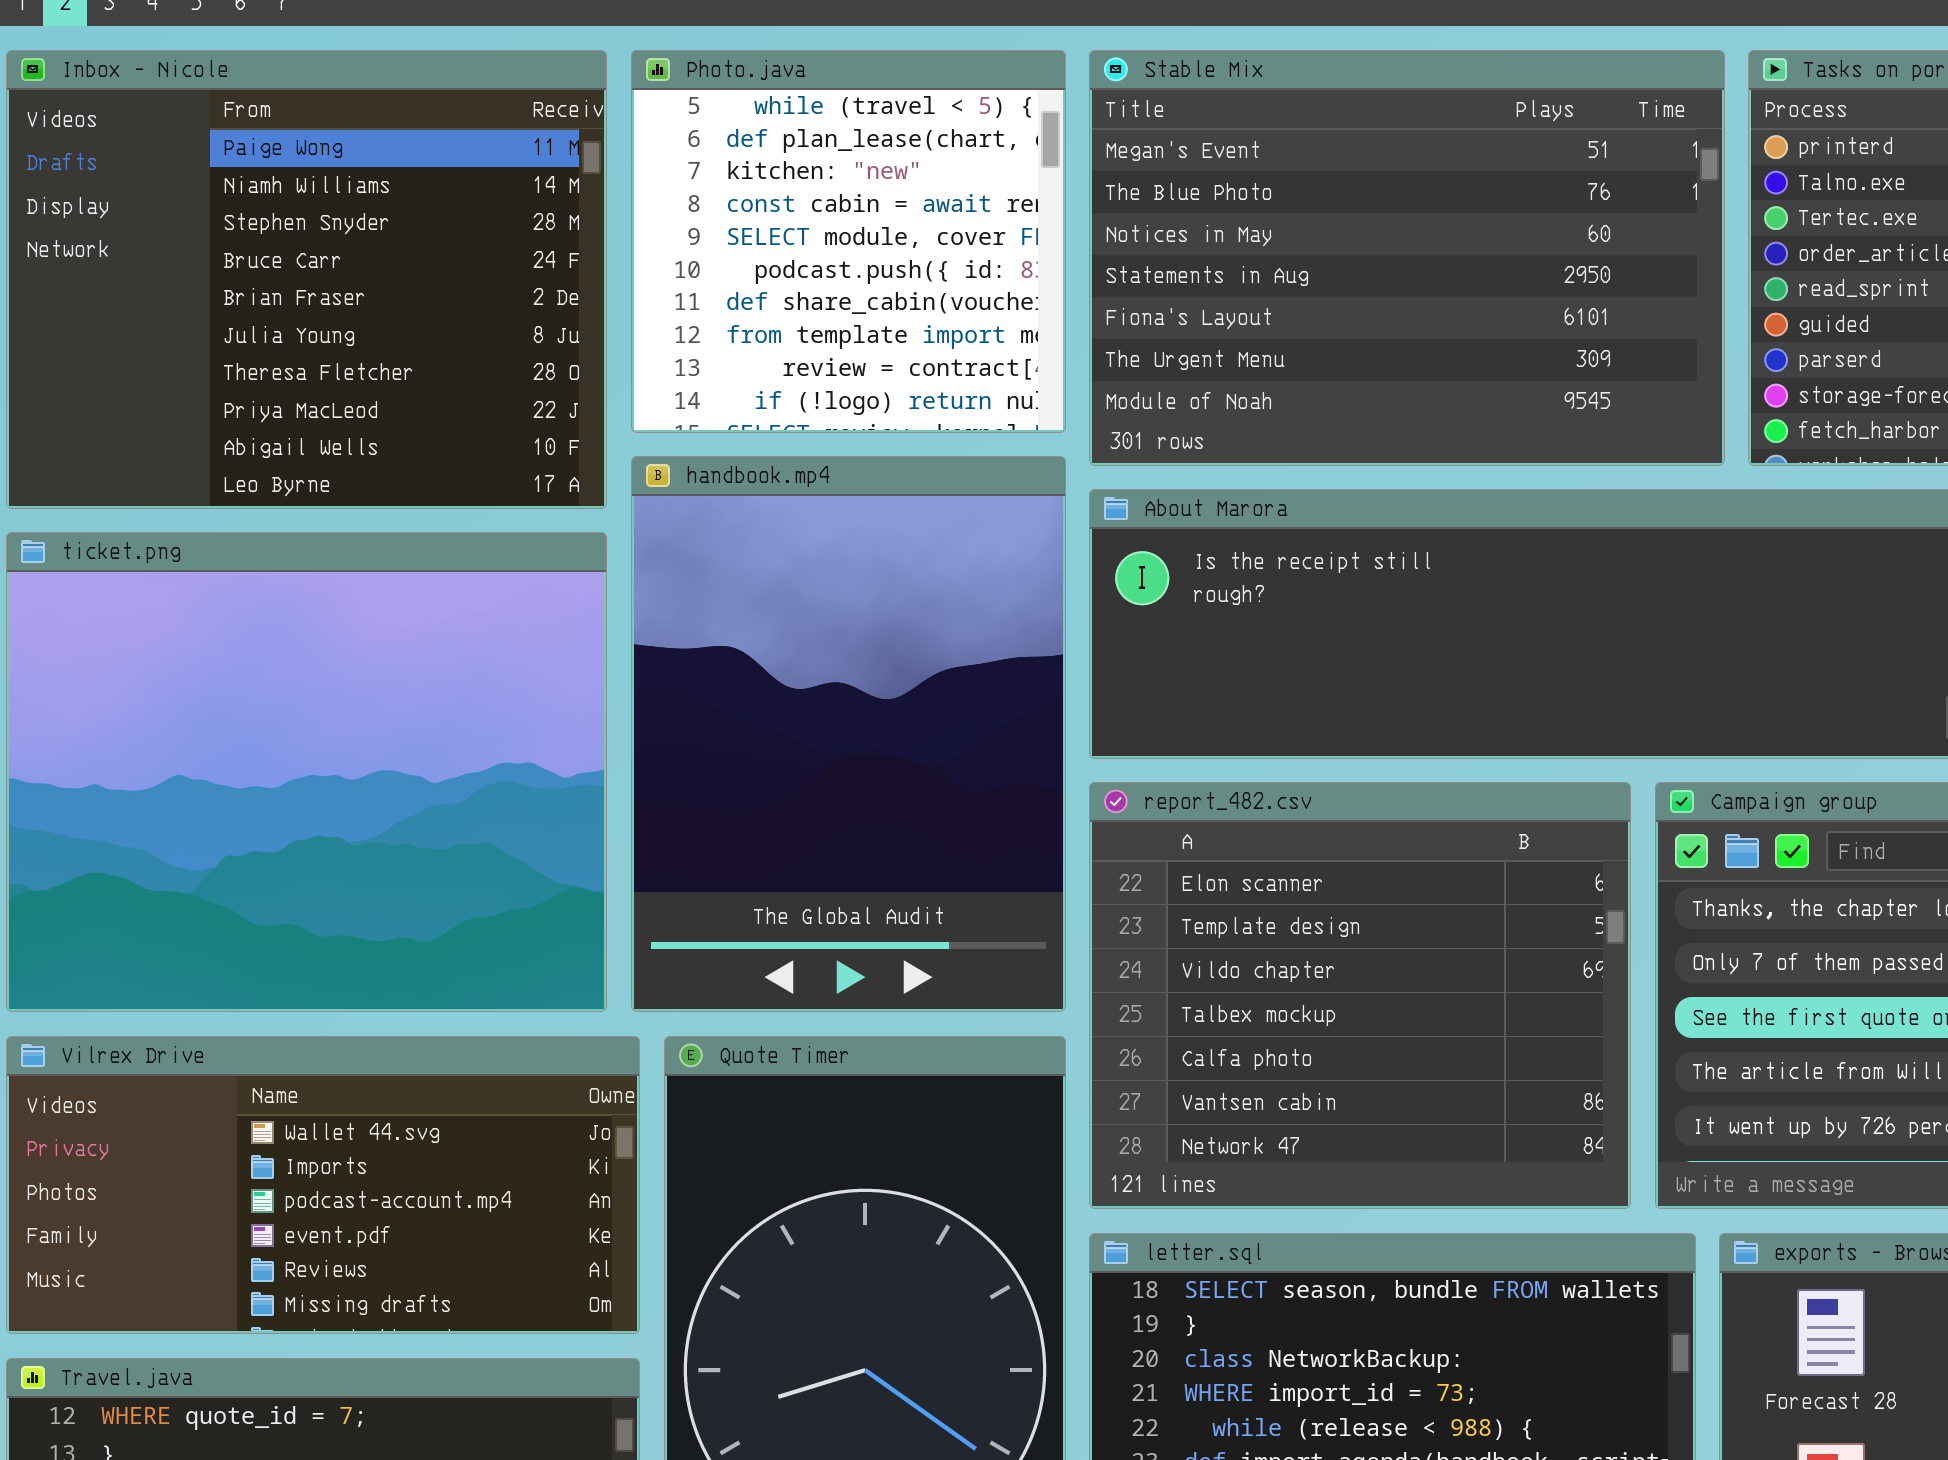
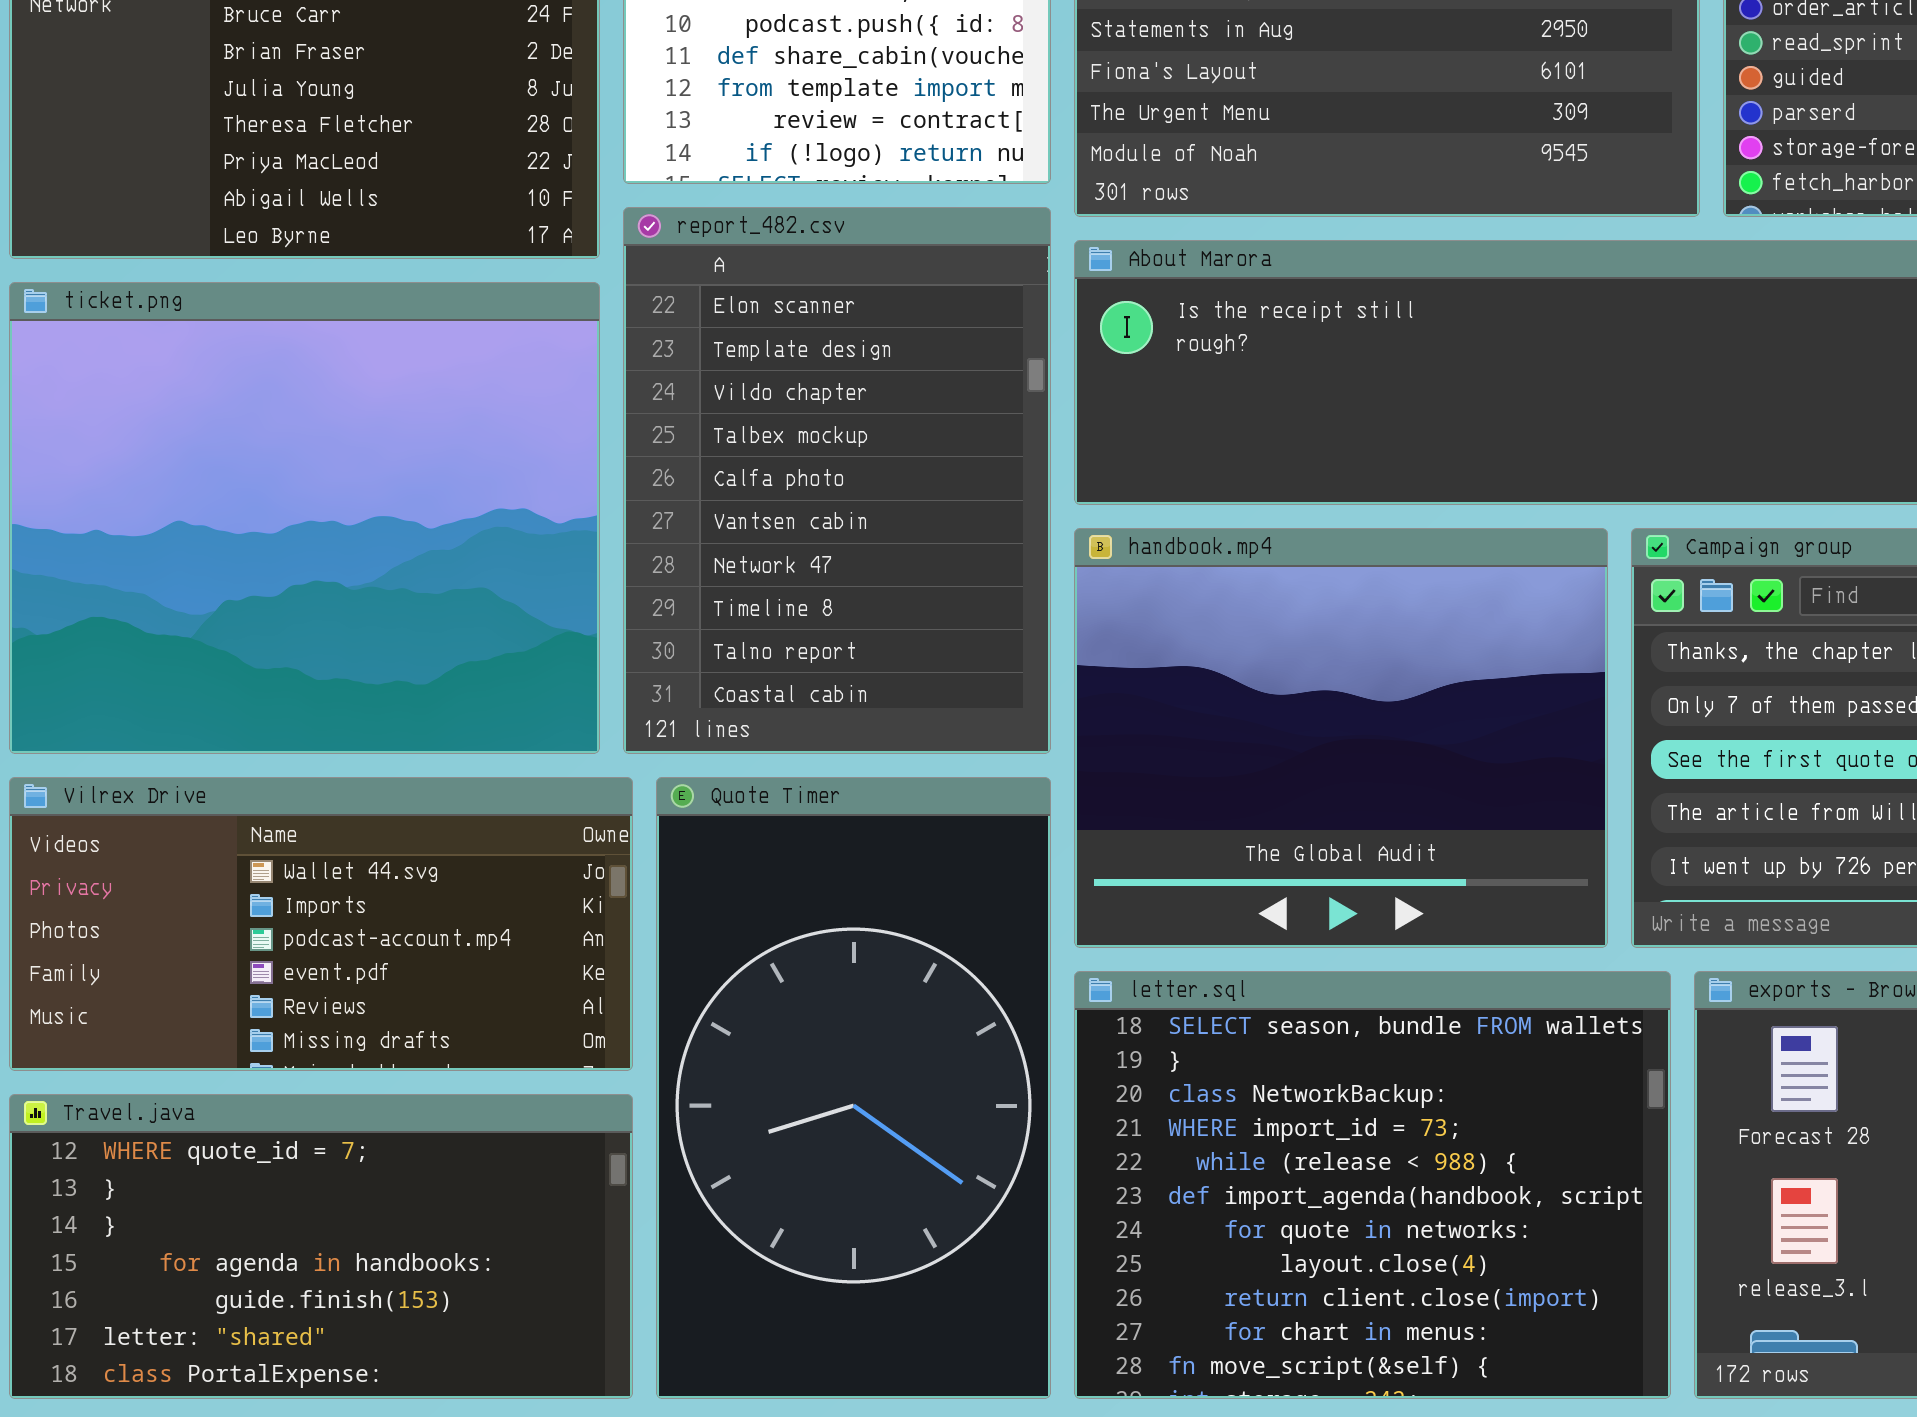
handbook.mp4: [631,456,1066,1012] -> [1074,528,1608,948], moved, resized
report_482.csv: [1089,782,1631,1209] -> [623,207,1051,754], moved, resized

